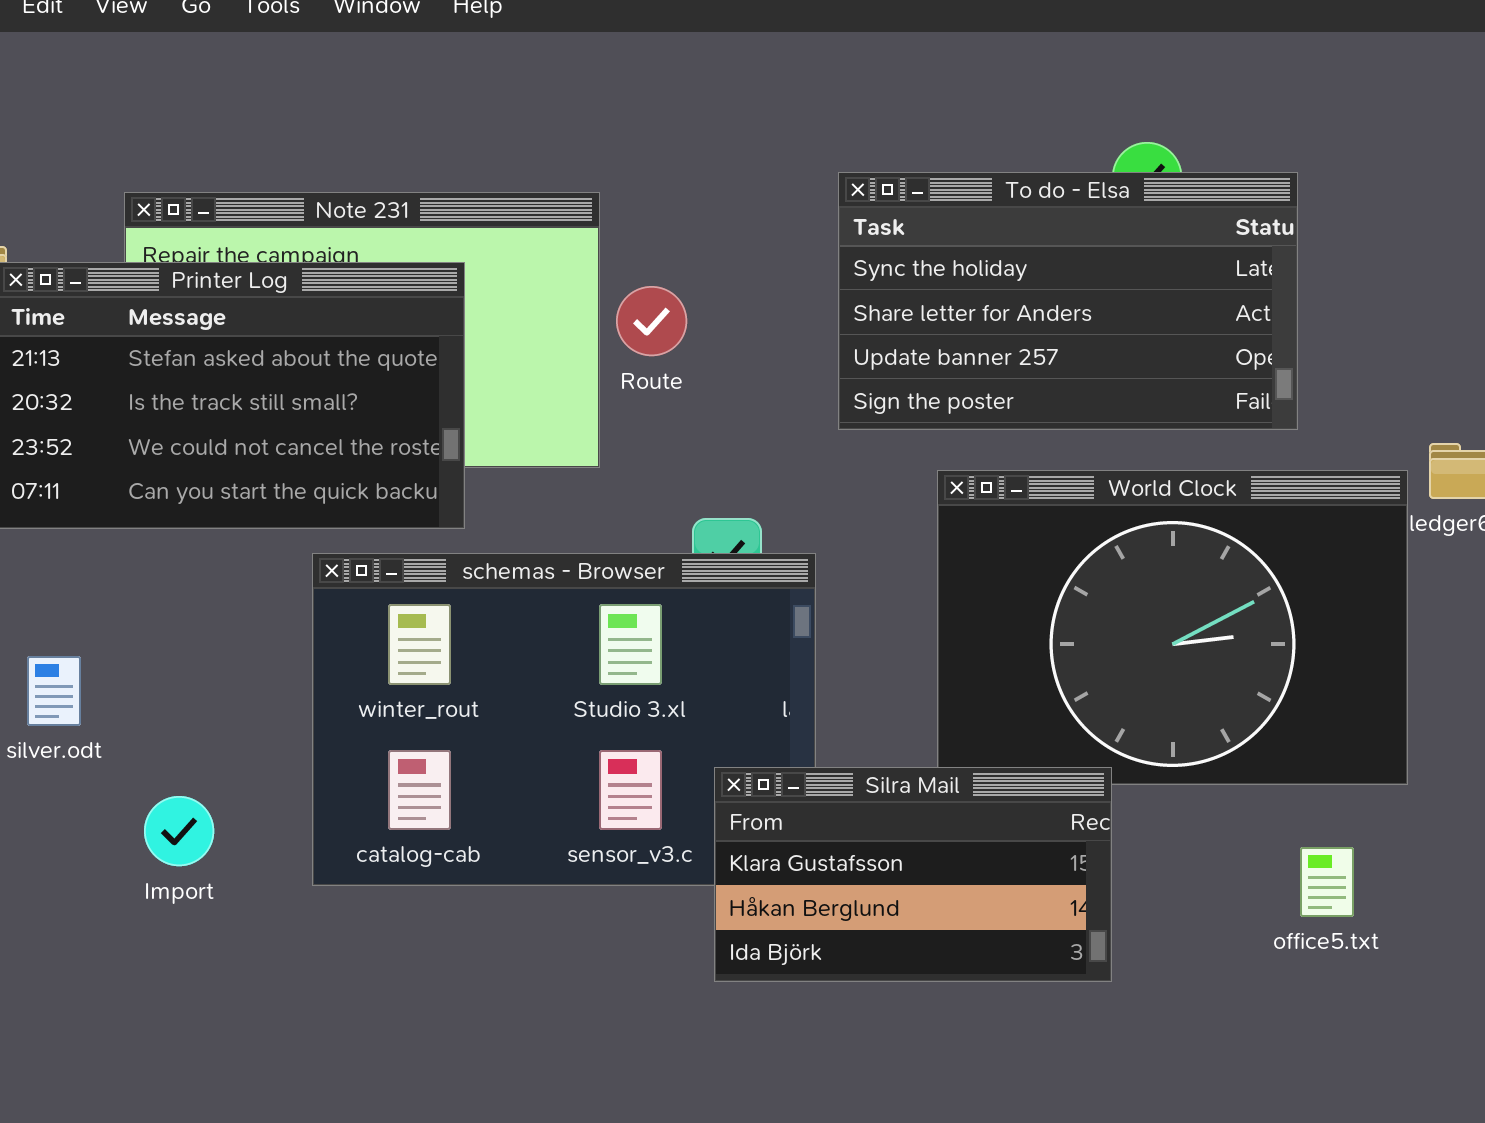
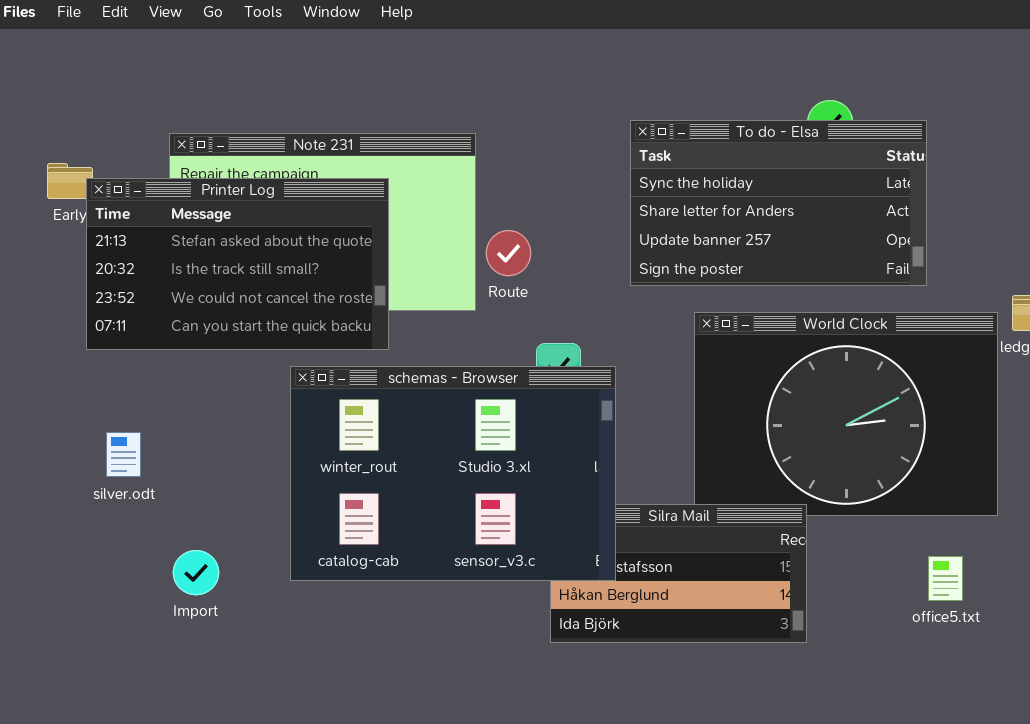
Route: [616,286,687,356] -> [486,230,531,276], moved
schemas - Browser: [312,553,816,886] -> [290,366,616,581], raised
Import: [144,796,214,866] -> [173,550,219,595], moved

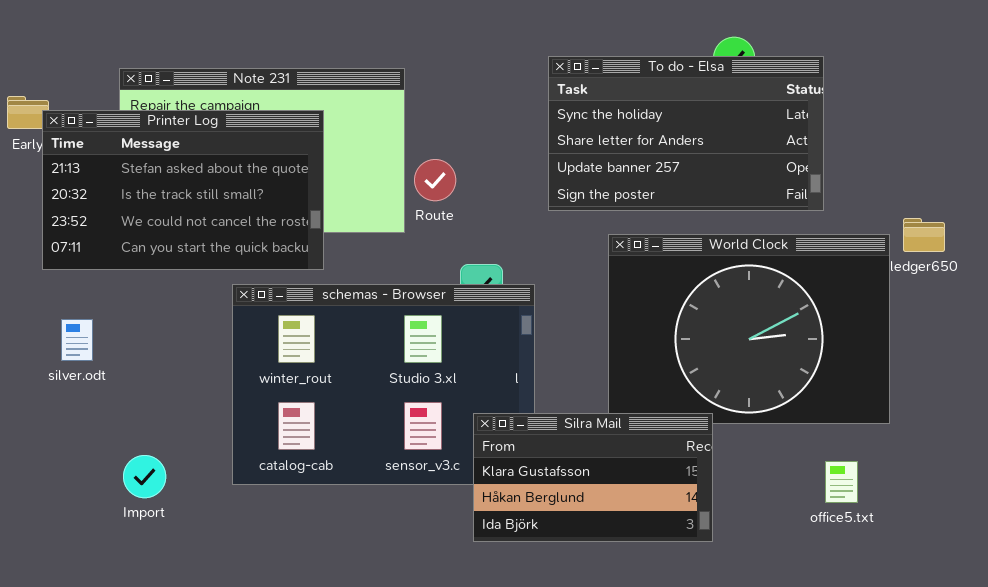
silver.odt: [106,432,141,477] -> [61,319,93,361], moved
Silra Mail: [550,504,807,643] -> [473,413,713,542], raised

